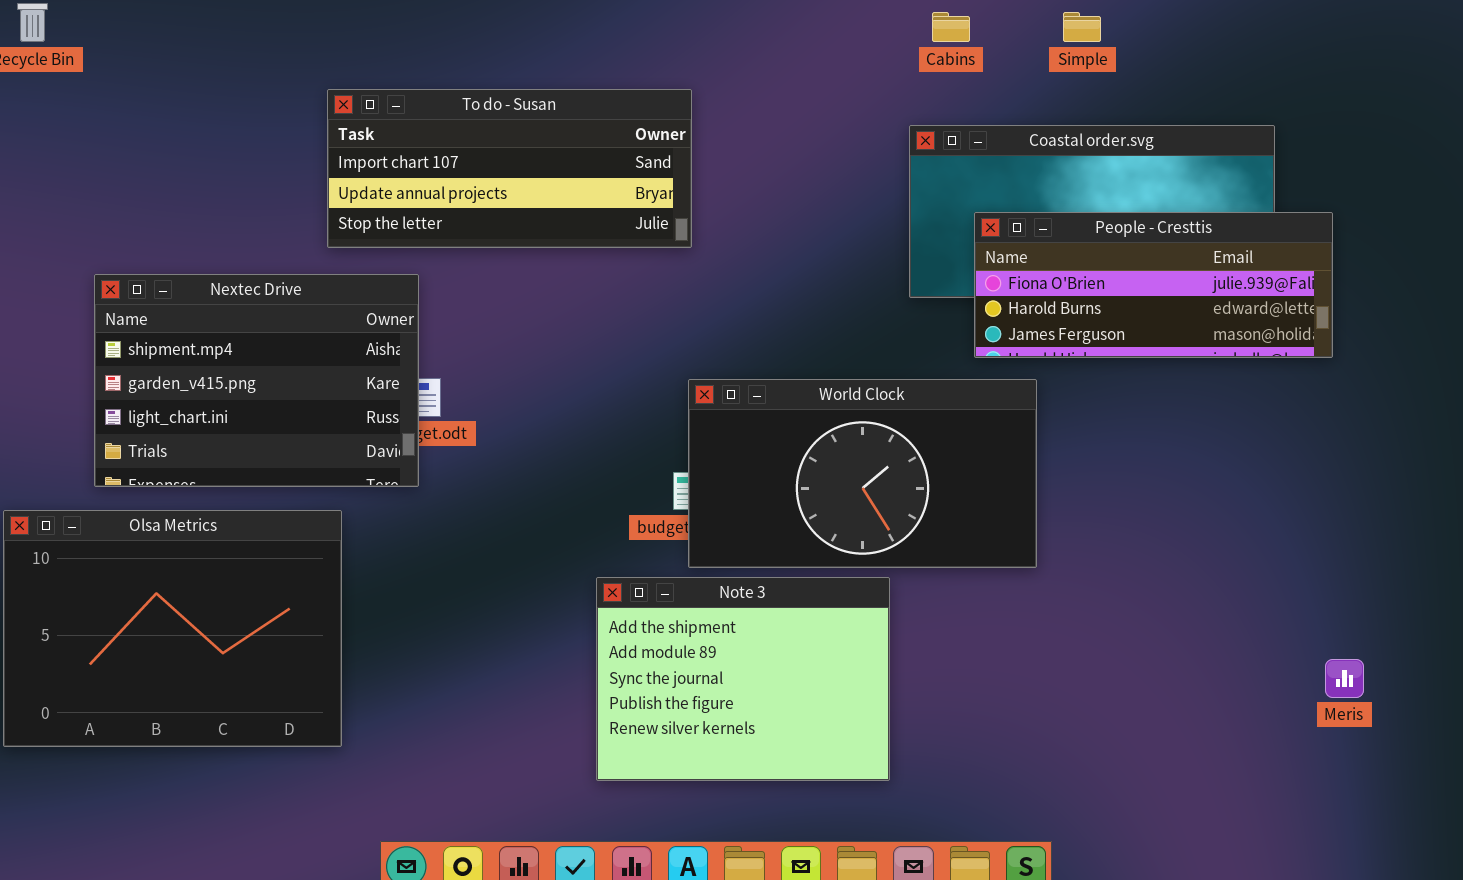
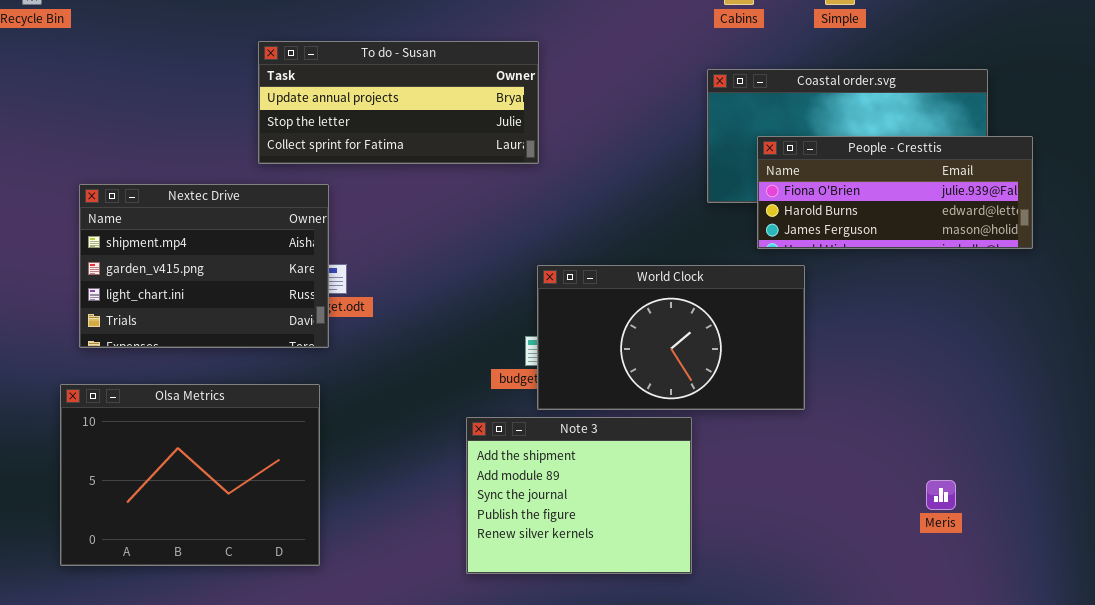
To do - Susan: [327,89,692,248] -> [258,41,539,164], scrolled down 1 row
Olsa Metrics: [3,510,342,747] -> [60,384,320,566], moved
Meris: [1325,659,1364,698] -> [926,480,956,510], moved

